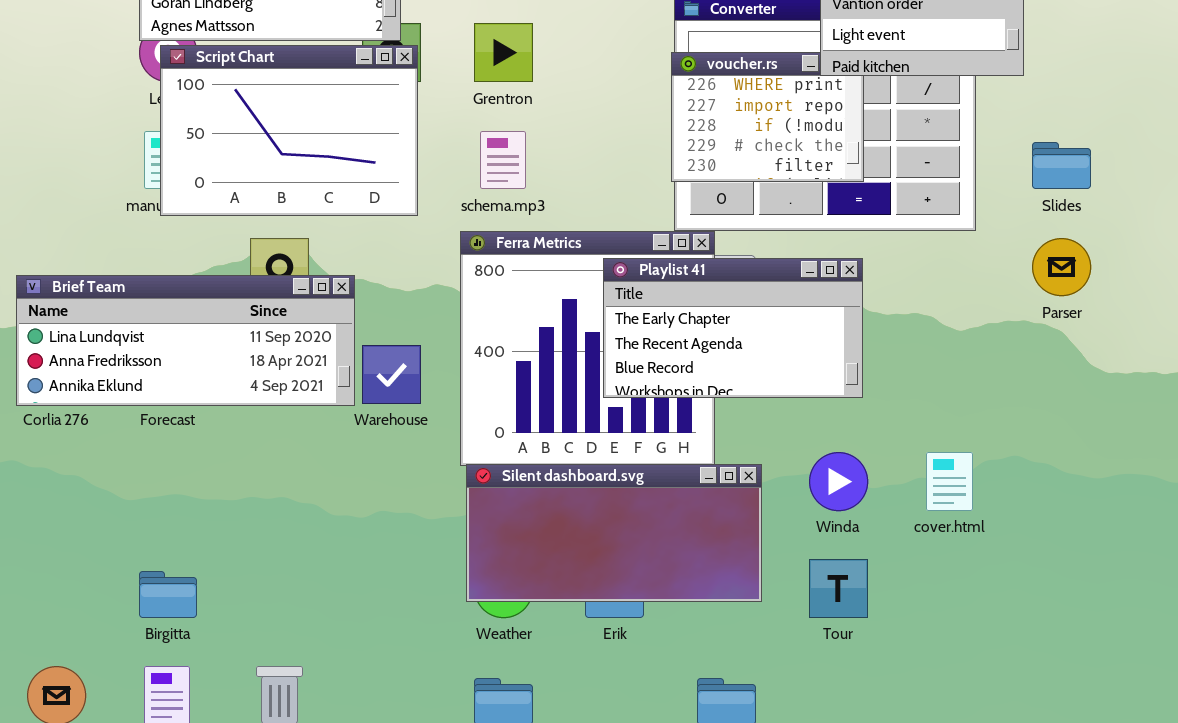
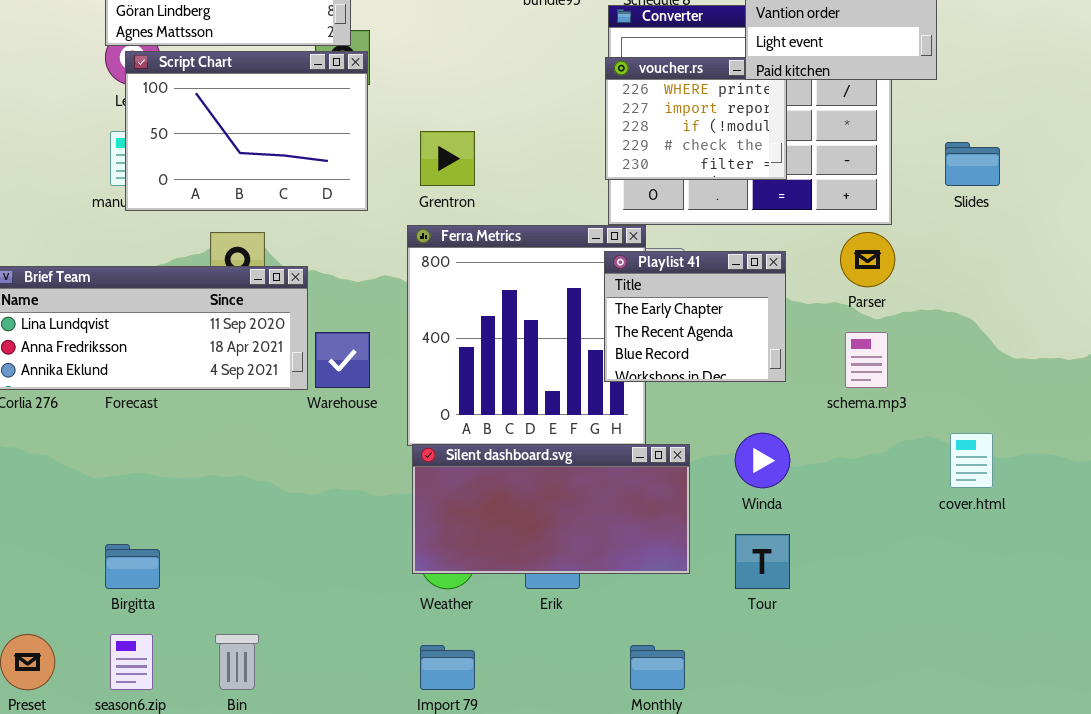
Grentron: [474,23,533,82] -> [420,131,475,186], moved
schema.mp3: [480,131,526,189] -> [845,332,888,388], moved
Parser: [1032,238,1091,296] -> [840,232,895,287], moved
Playlist 41: [603,258,863,398] -> [604,251,786,382], resized
cover.html: [926,452,973,511] -> [950,433,993,488], moved

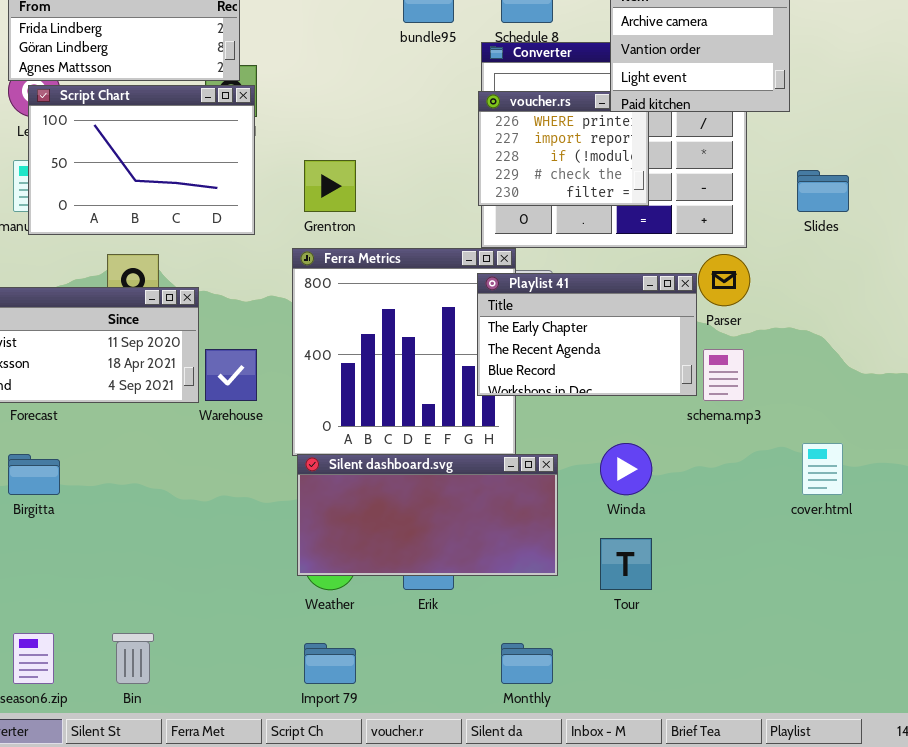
Playlist 41: [604,251,786,382] -> [477,273,697,396], resized
Birgitta: [105,544,160,589] -> [8,454,60,495], moved

